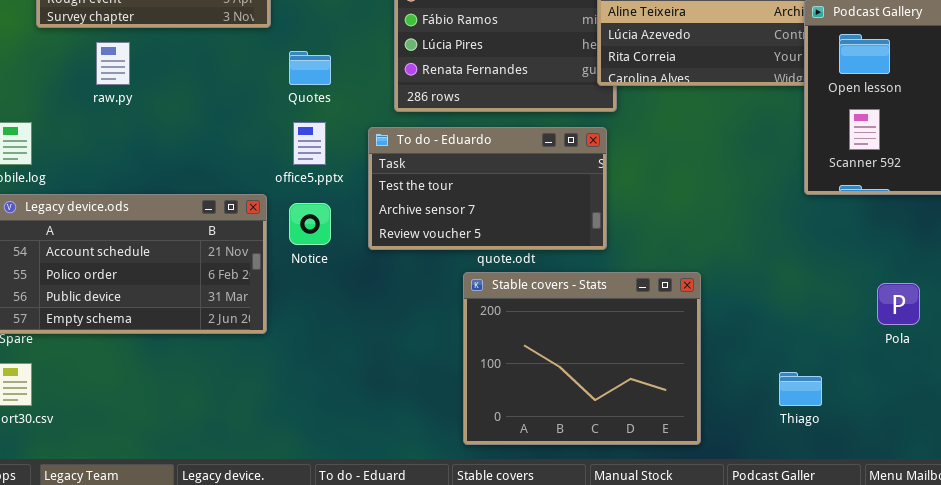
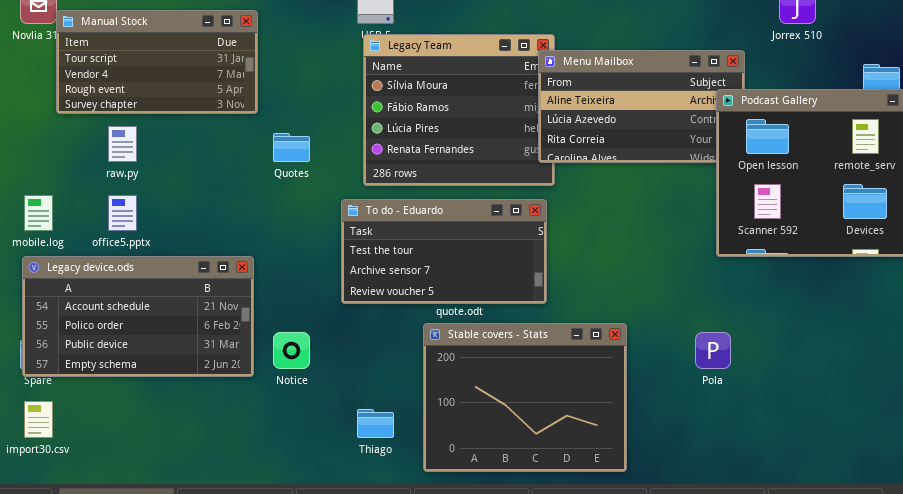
office5.pptx: [293,122,326,165] -> [108,195,137,231], moved
Notice: [289,203,331,245] -> [273,332,310,369], moved
Pola: [877,283,920,325] -> [695,332,731,369], moved
Thiago: [779,372,822,406] -> [357,409,394,438], moved

